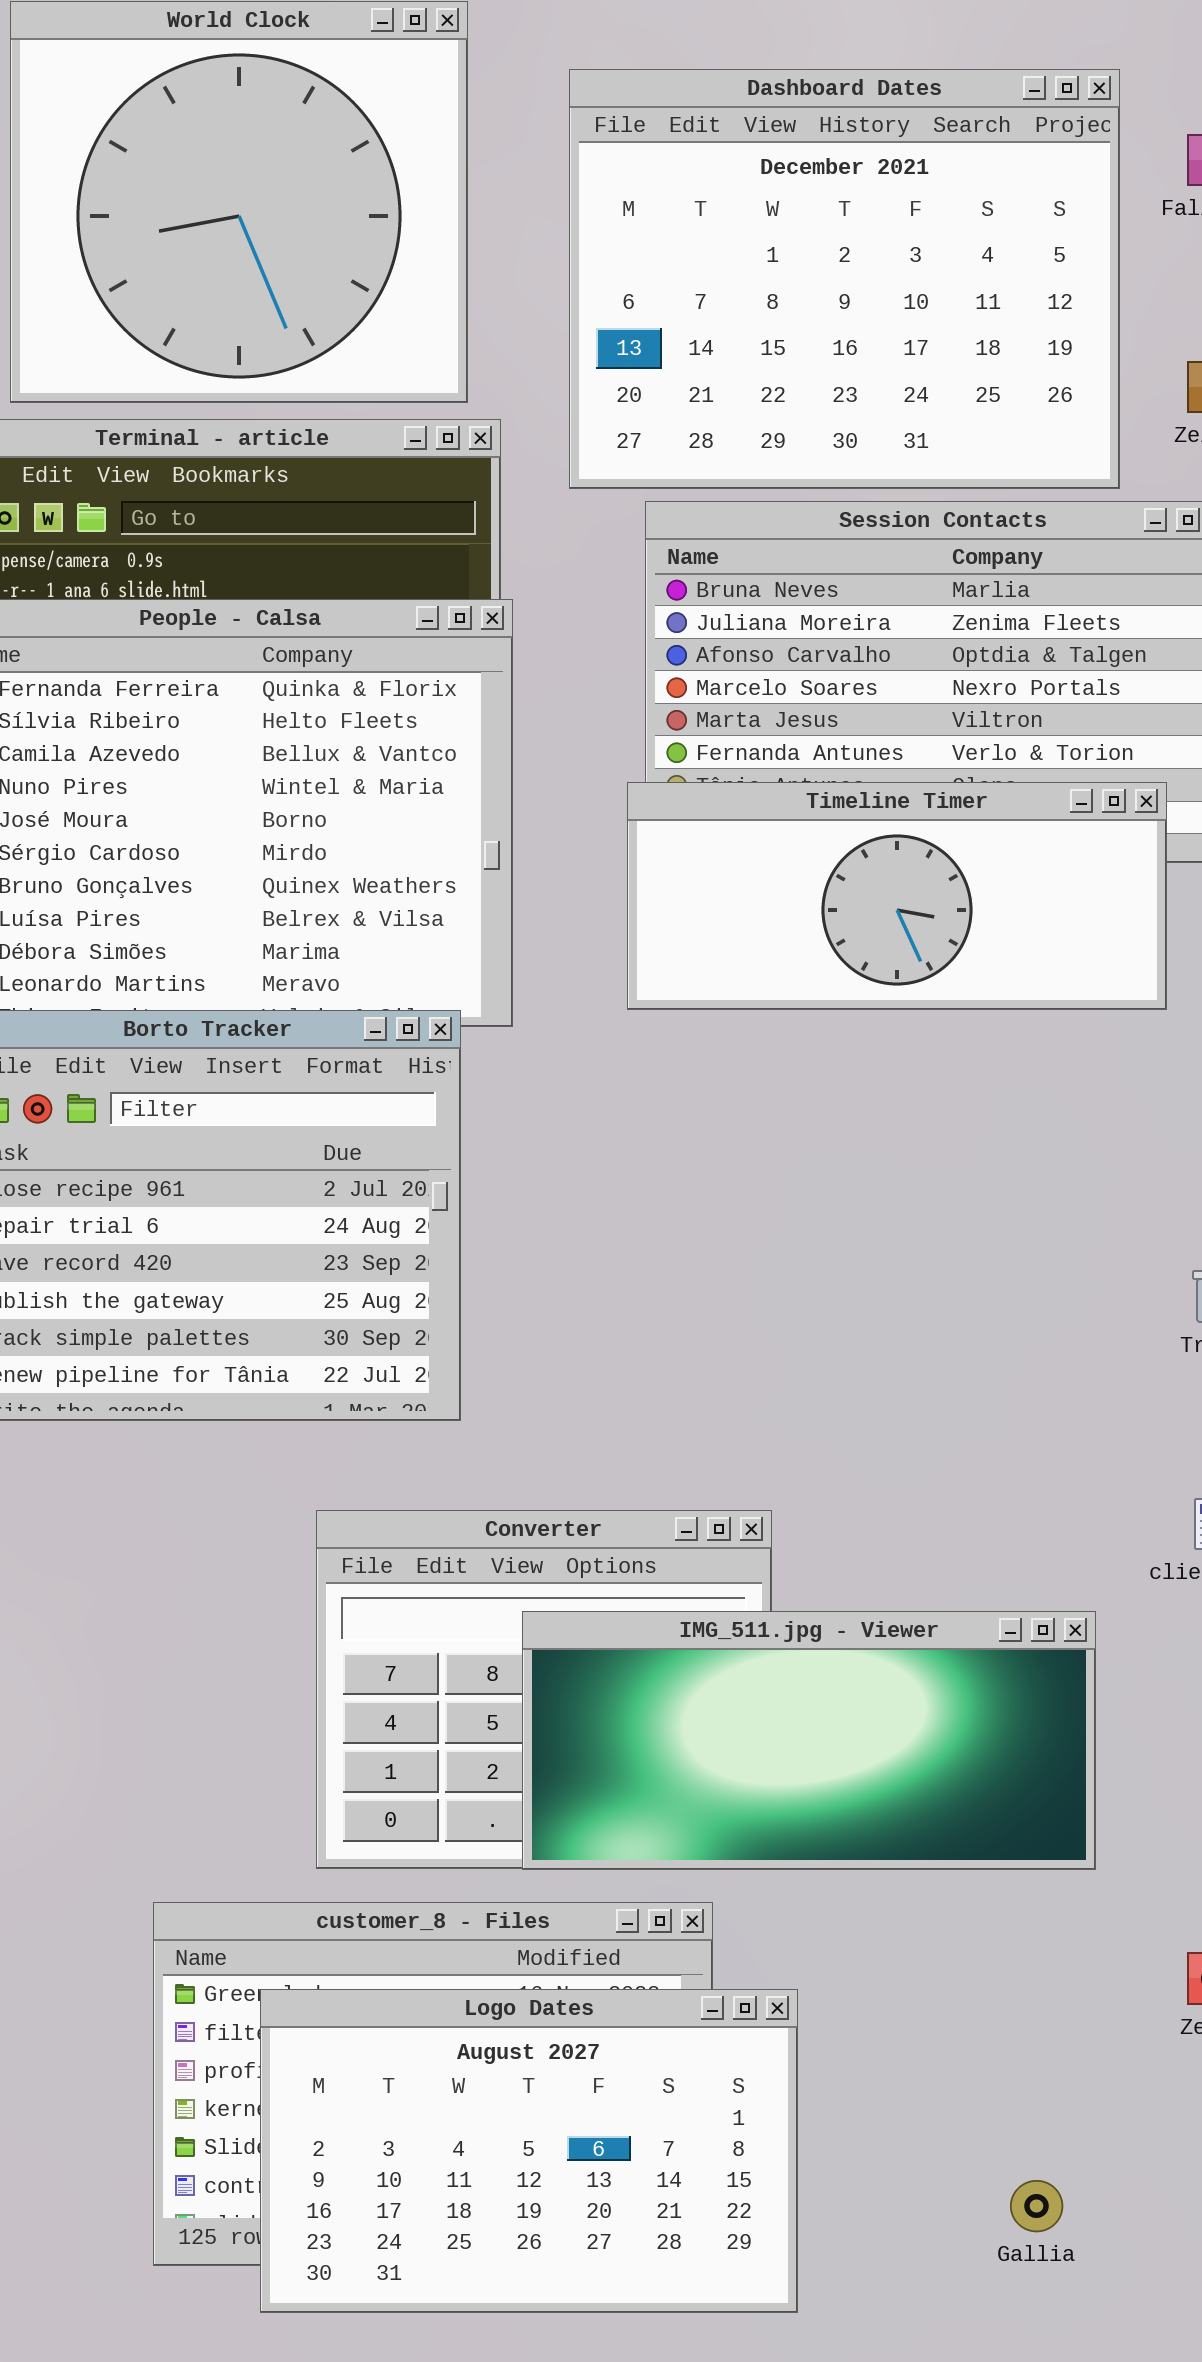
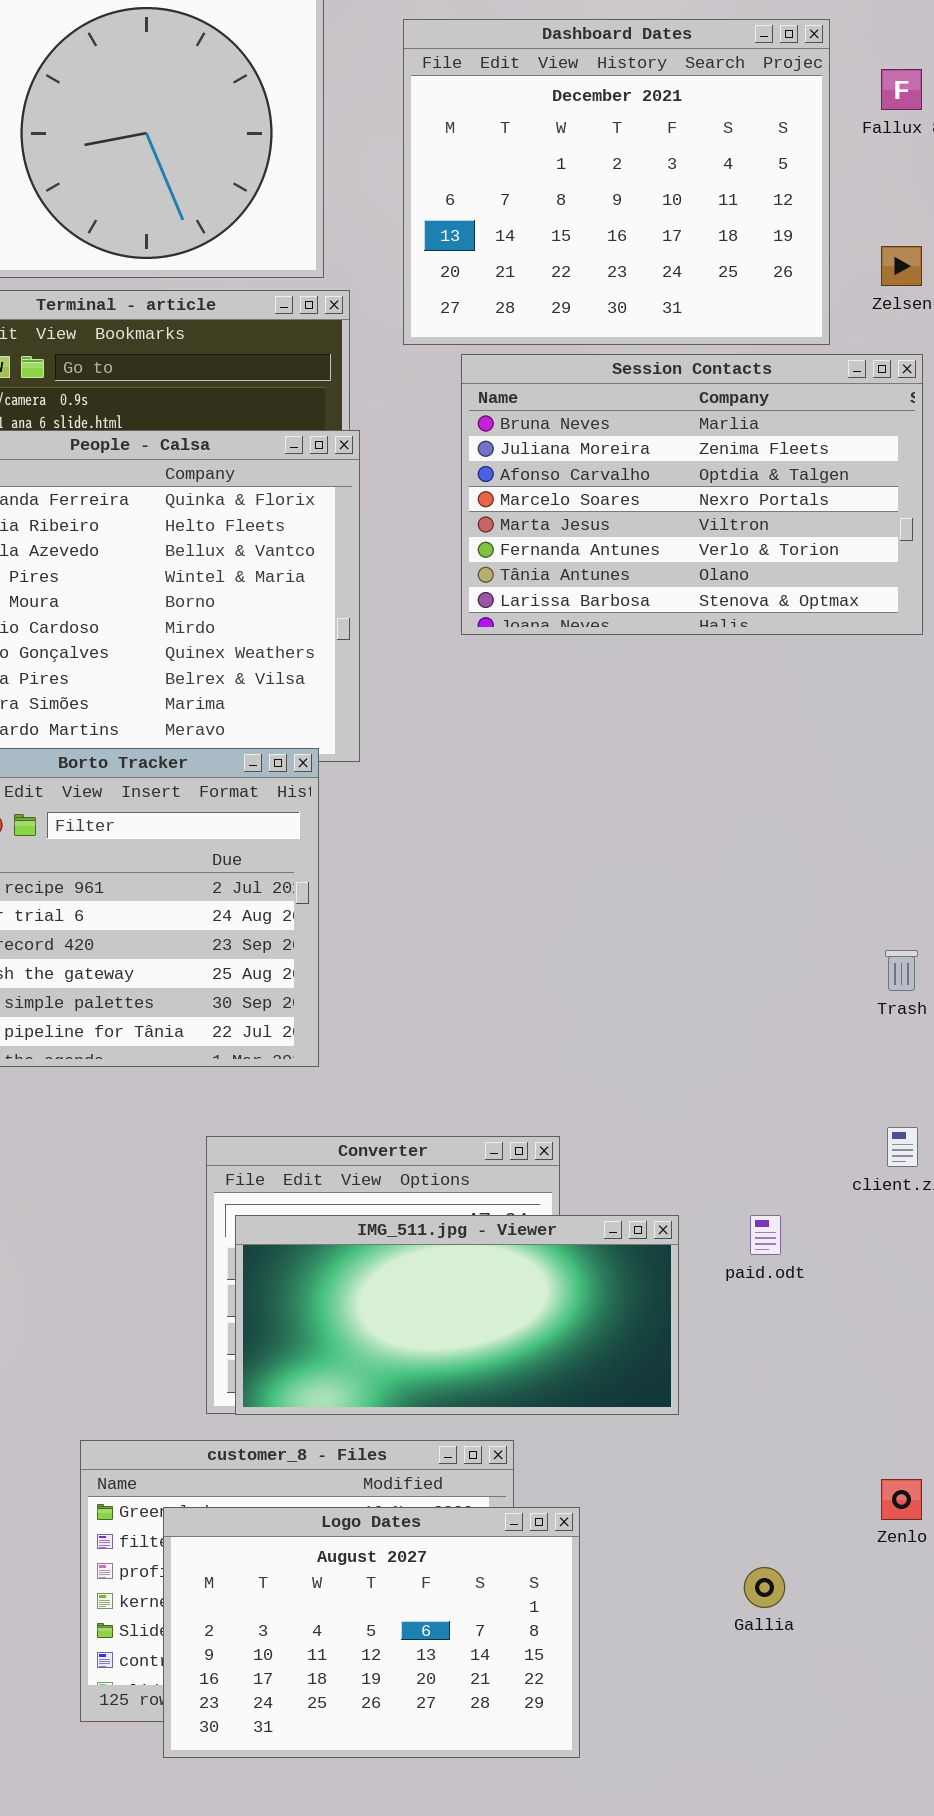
Timeline Timer: [627,782,1167,1010] -> none, closed
IMG_511.jpg - Viewer: [522,1611,1096,1870] -> [235,1215,679,1415], moved
Gallia: [1010,2180,1063,2232] -> [744,1567,785,1608], moved

